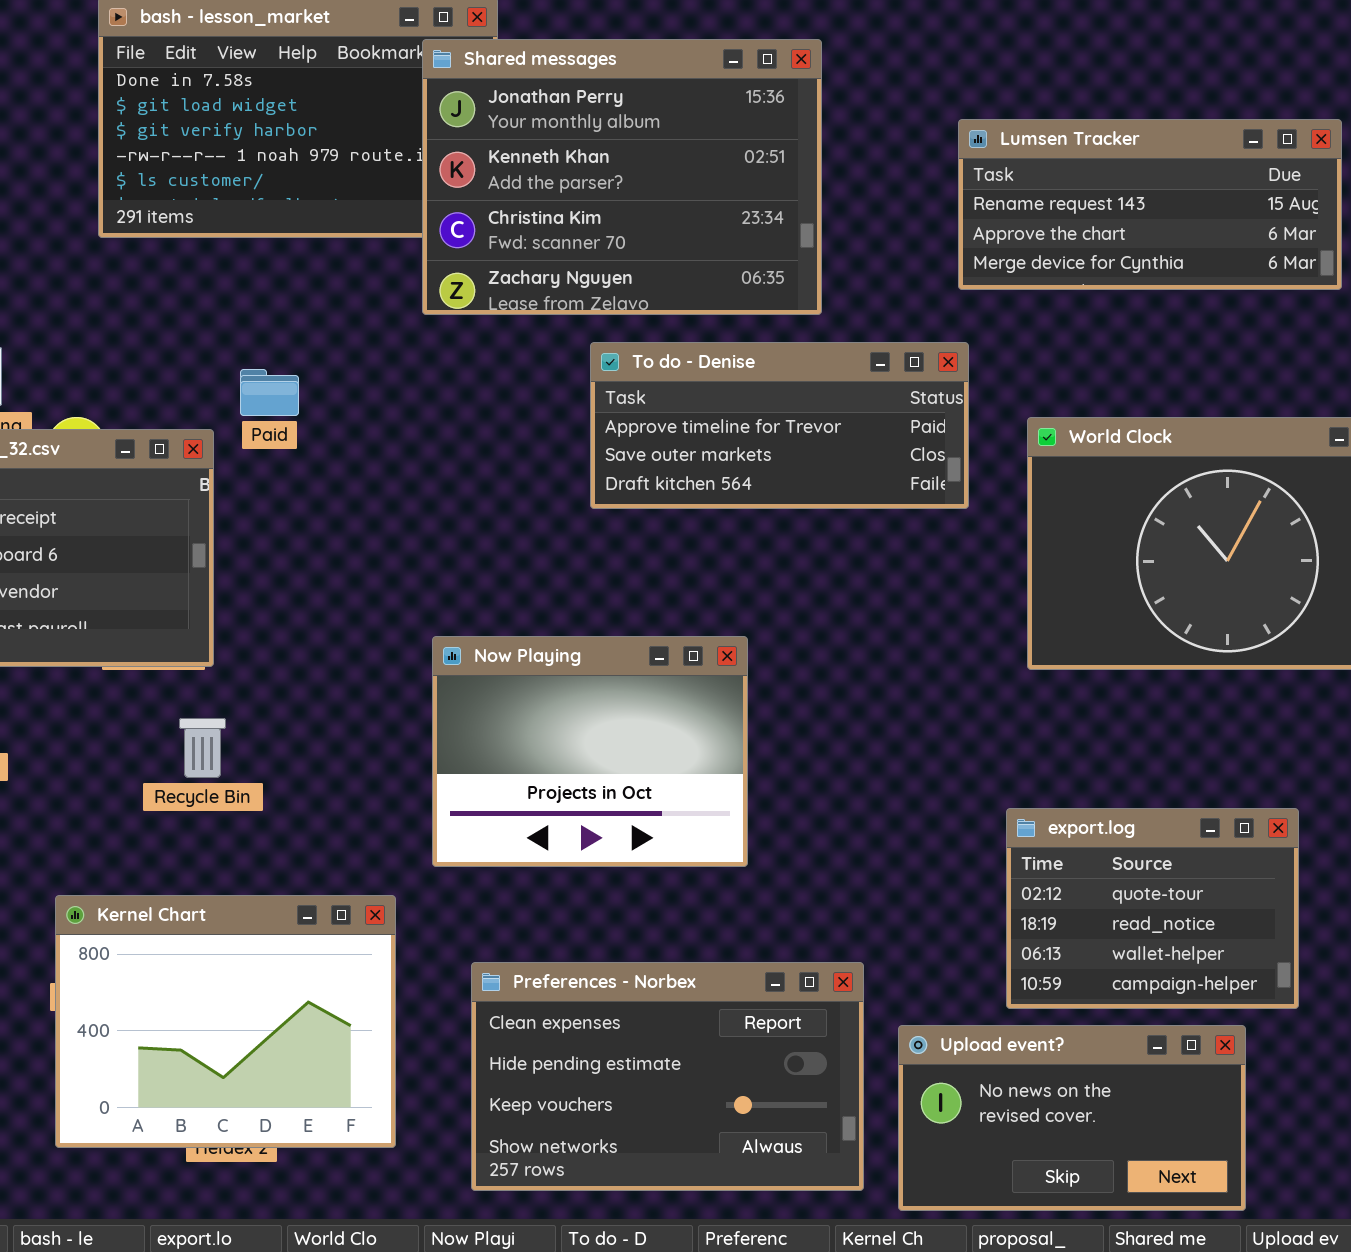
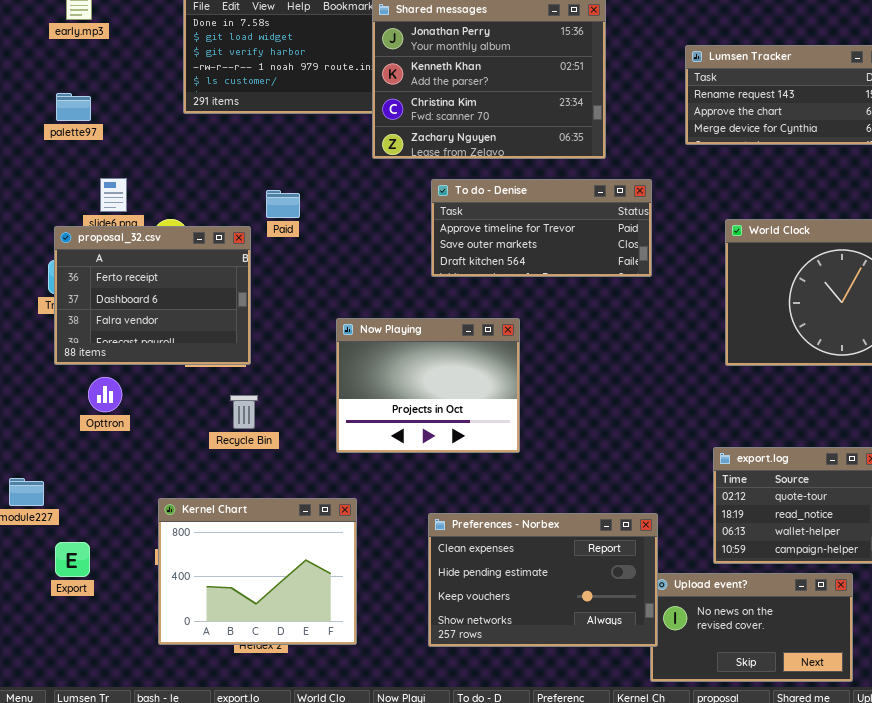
To do - Denise: [590,342,969,509] -> [431,179,652,277], moved
Now Playing: [432,636,748,867] -> [336,318,520,453], moved
Preferences - Norbex: [471,962,864,1191] -> [428,513,658,647], moved

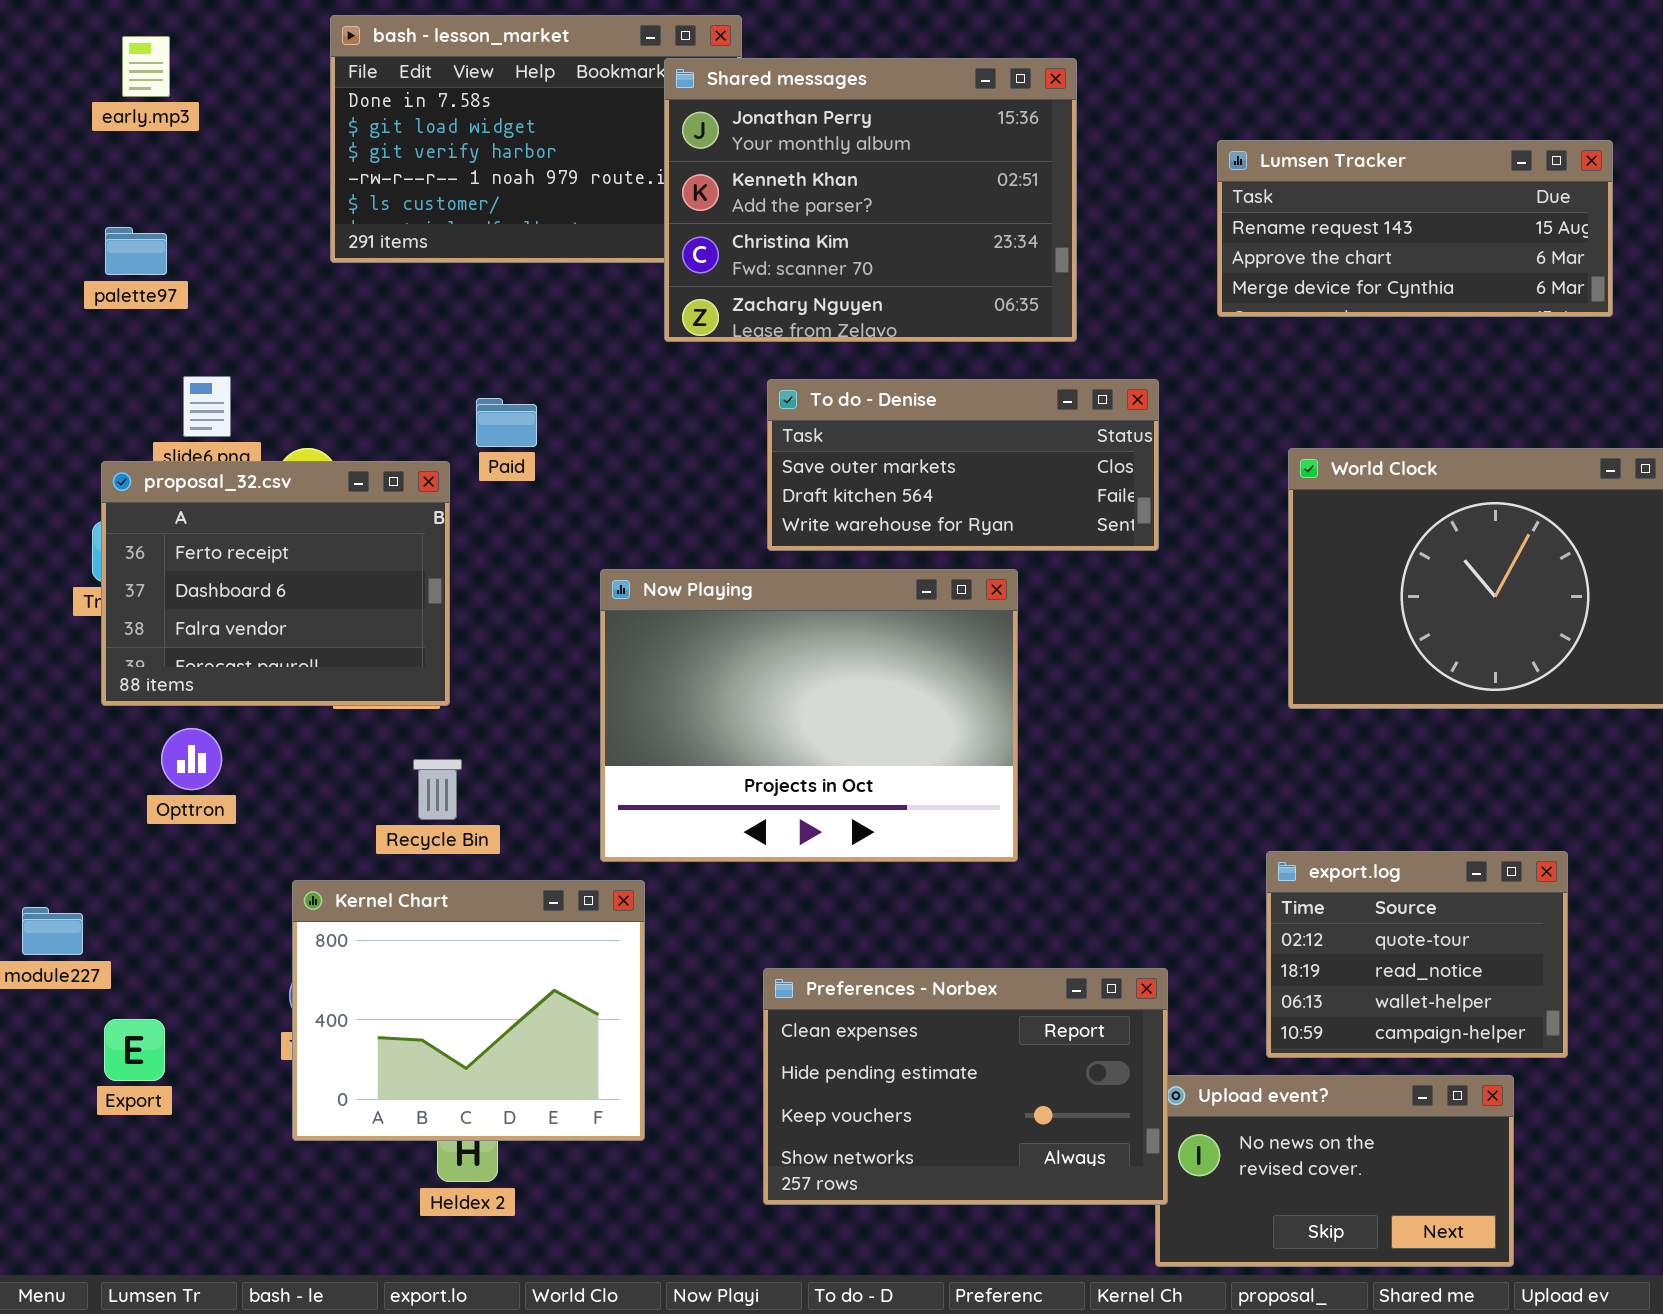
To do - Denise: [431,179,652,277] -> [767,379,1159,551], scrolled down 1 row
Now Playing: [336,318,520,453] -> [600,569,1018,862], resized
Kernel Chart: [158,498,357,645] -> [292,880,645,1141], moved

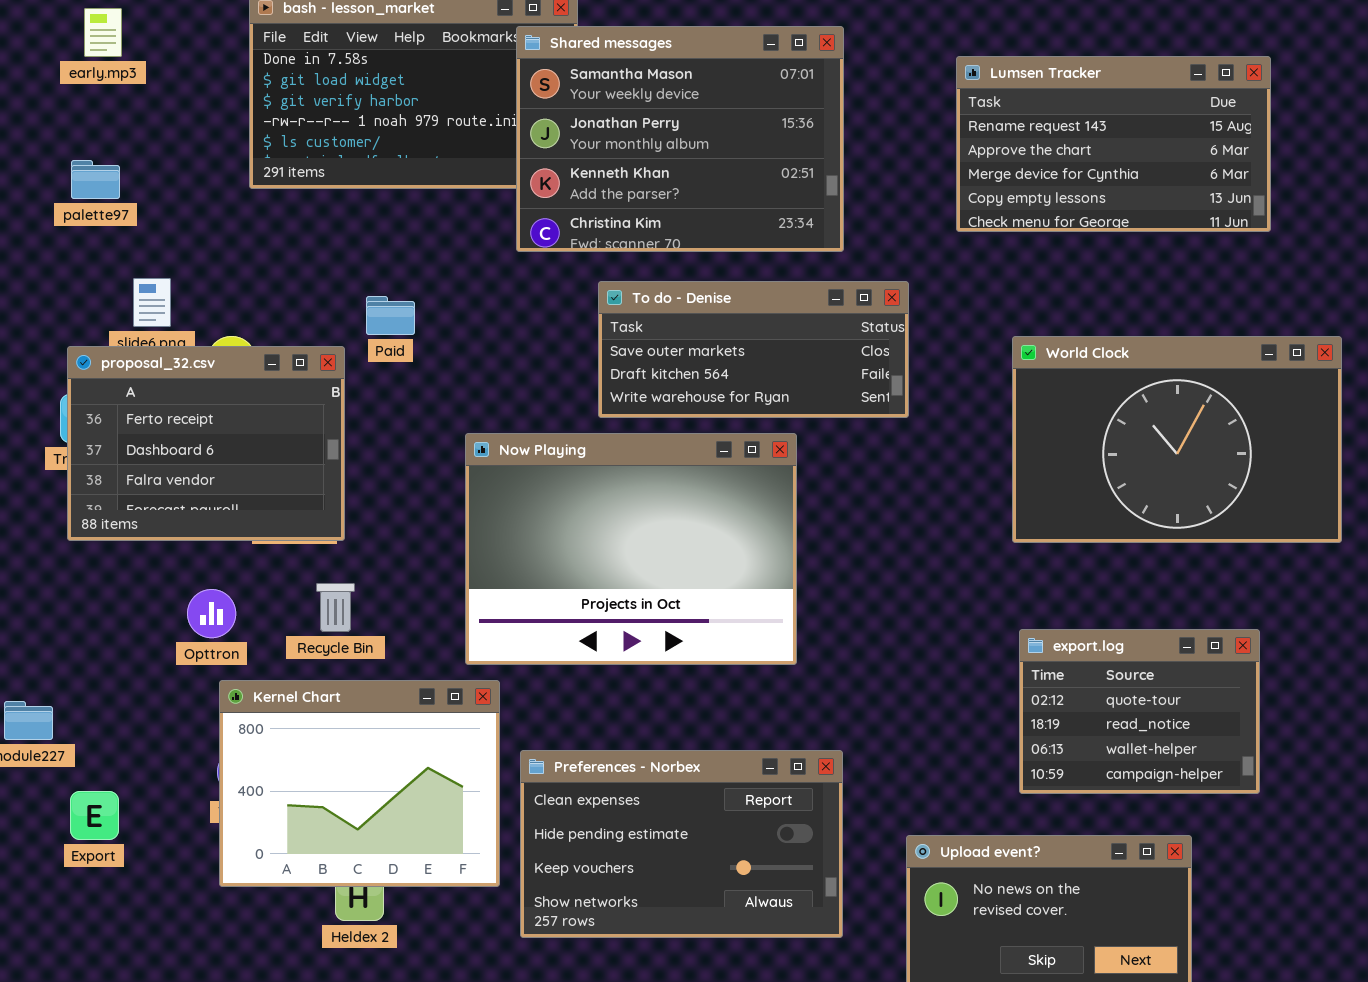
Shared messages: [664,58,1077,342] -> [516,26,844,252], scrolled up 1 row
Lumsen Tracker: [1217,140,1613,317] -> [956,56,1271,232], resized
Opttron: [161,728,222,790] -> [187,589,236,638], moved
export.log: [1266,851,1568,1058] -> [1019,629,1260,794], moved
Preferences - Norbex: [763,968,1168,1205] -> [520,750,843,938], moved

